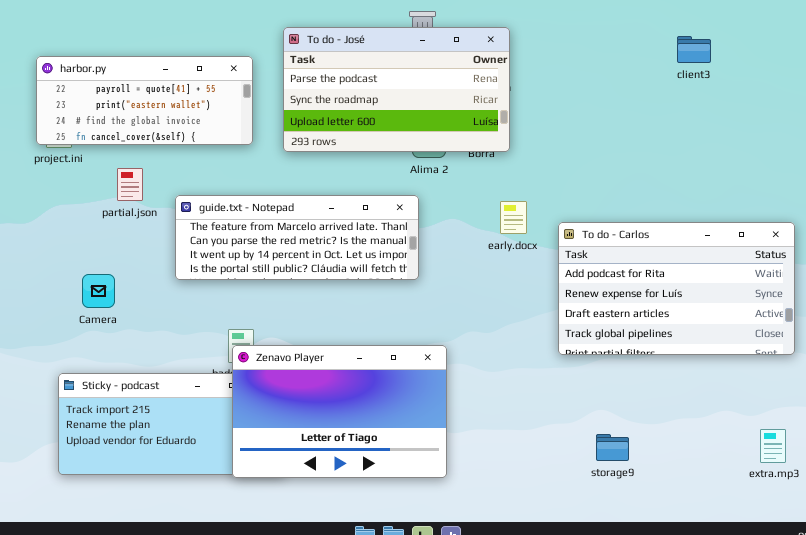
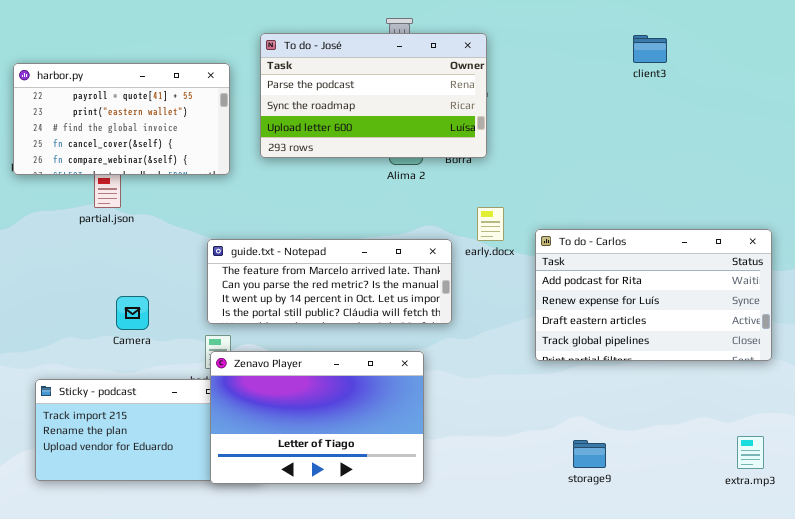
client3: [677,36,711,63] -> [633,35,667,63], moved
harbor.py: [36,56,253,145] -> [13,63,230,175], resized
guide.txt - Notepad: [175,195,419,280] -> [207,239,452,324], moved
Camera: [82,274,115,308] -> [116,296,149,330], moved

